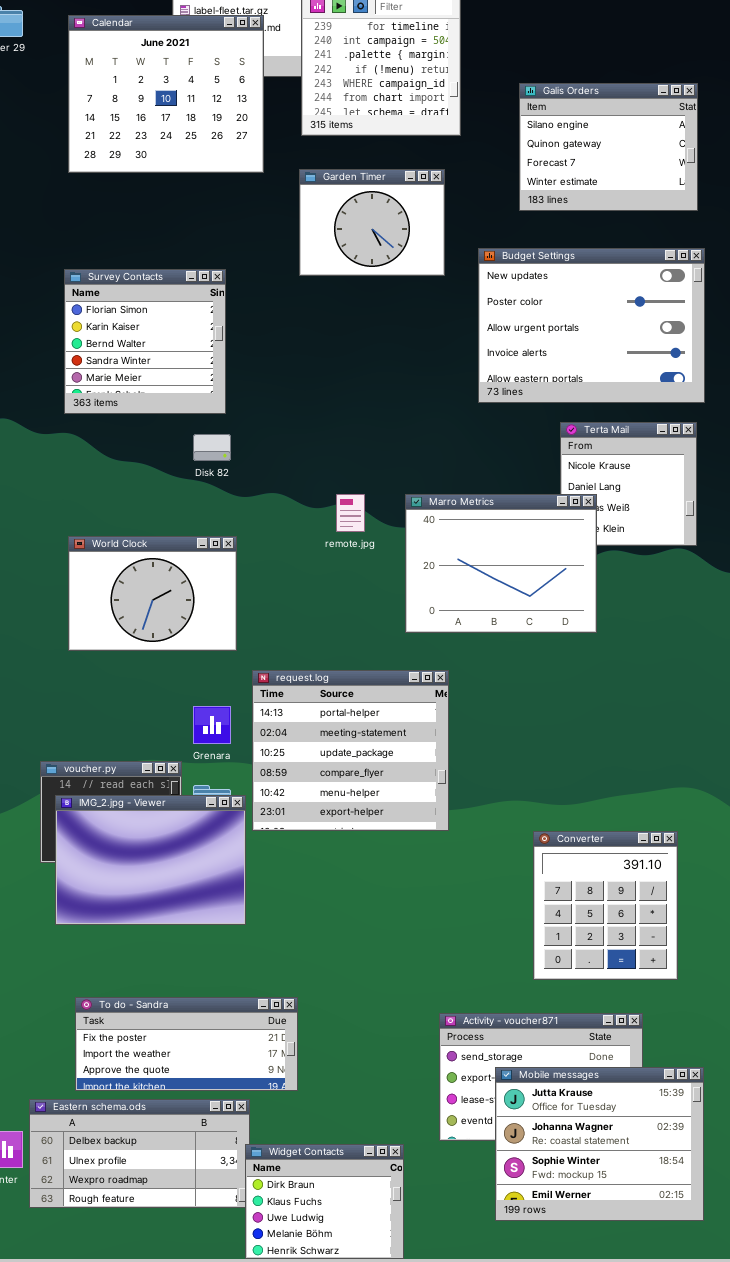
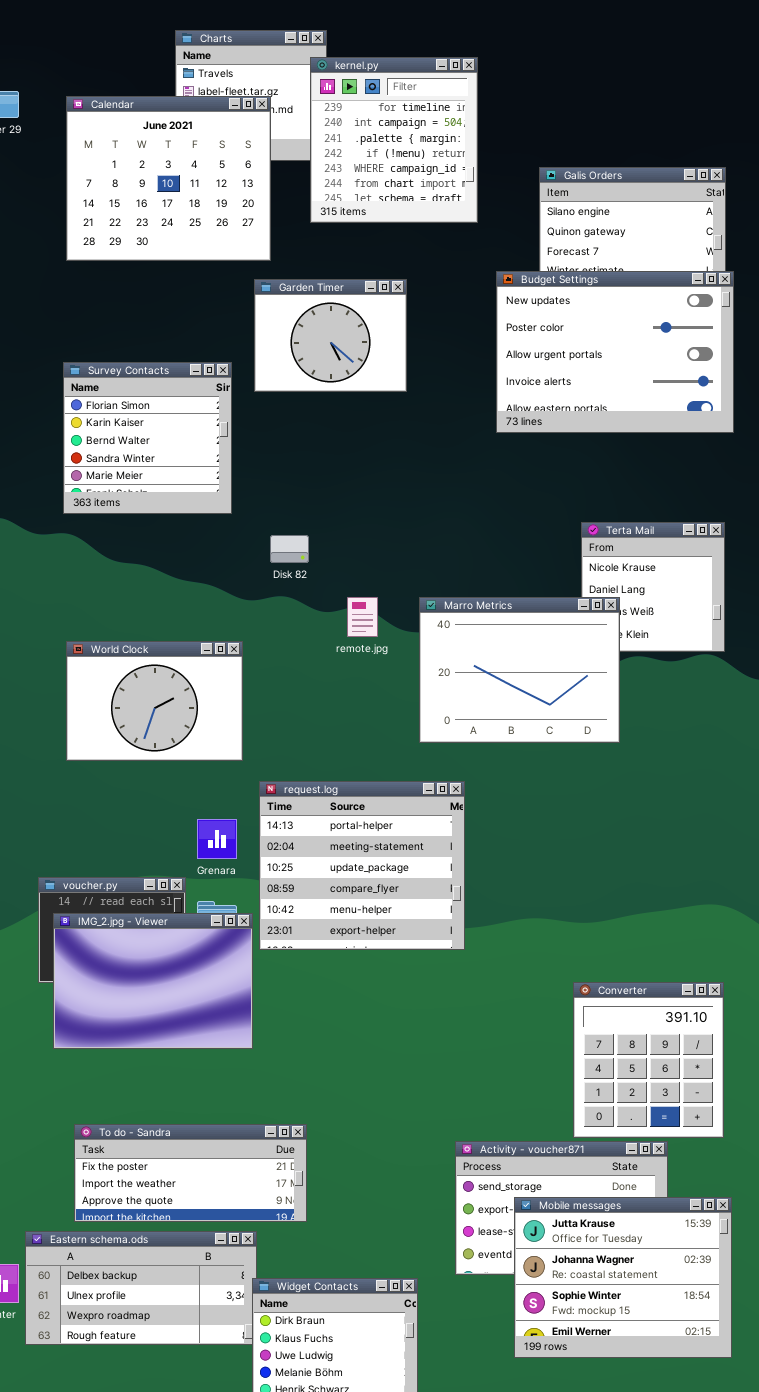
Garden Timer: [299,169,445,276] -> [254,279,407,392], moved
Budget Settings: [478,248,705,403] -> [496,271,734,433], moved
Disk 82: [193,434,231,461] -> [270,535,309,563], moved
Converter: [533,831,678,980] -> [573,982,724,1138], moved

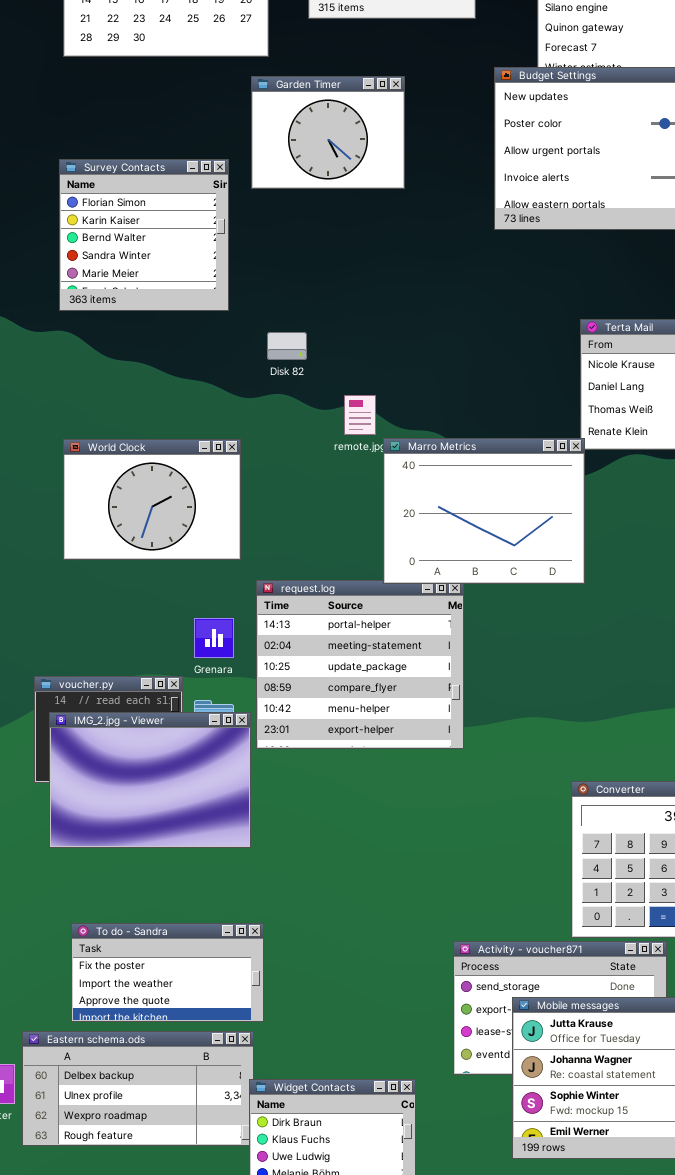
Marro Metrics: [419,597,620,743] -> [383,438,585,584], moved
To do - Sandra: [74,1124,307,1222] -> [71,923,264,1022], resized

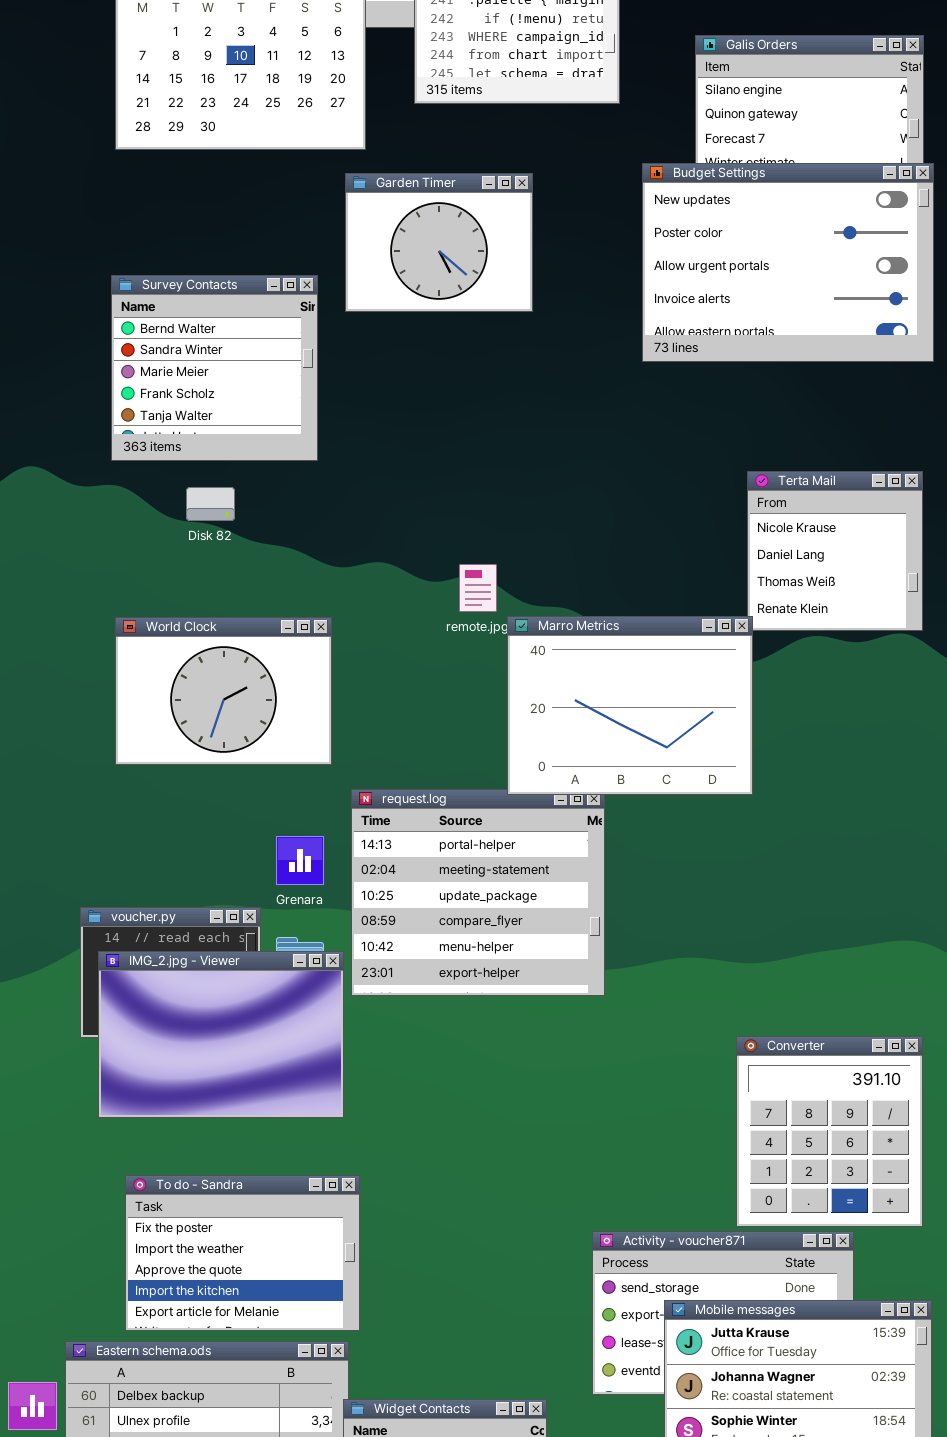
Survey Contacts: [59,159,229,311] -> [111,275,318,461], scrolled down 2 rows
Disk 82: [267,332,307,360] -> [186,487,235,521], moved
To do - Sandra: [71,923,264,1022] -> [125,1175,360,1331], resized

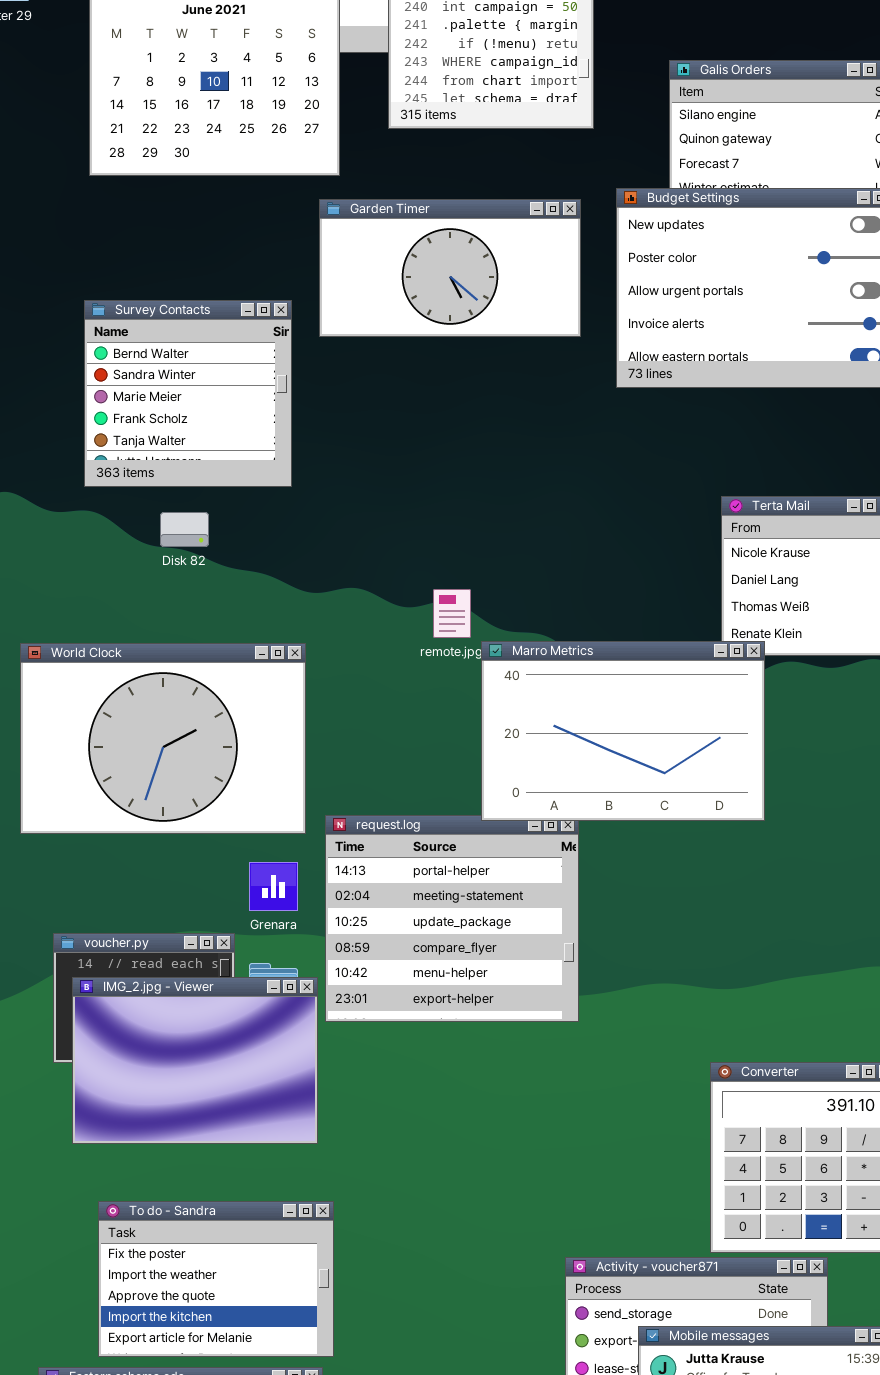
Garden Timer: [345,173,533,312] -> [319,199,581,337], resized
Marro Metrics: [507,616,753,795] -> [481,641,765,821], resized
World Clock: [115,617,332,765] -> [20,643,306,834], resized

